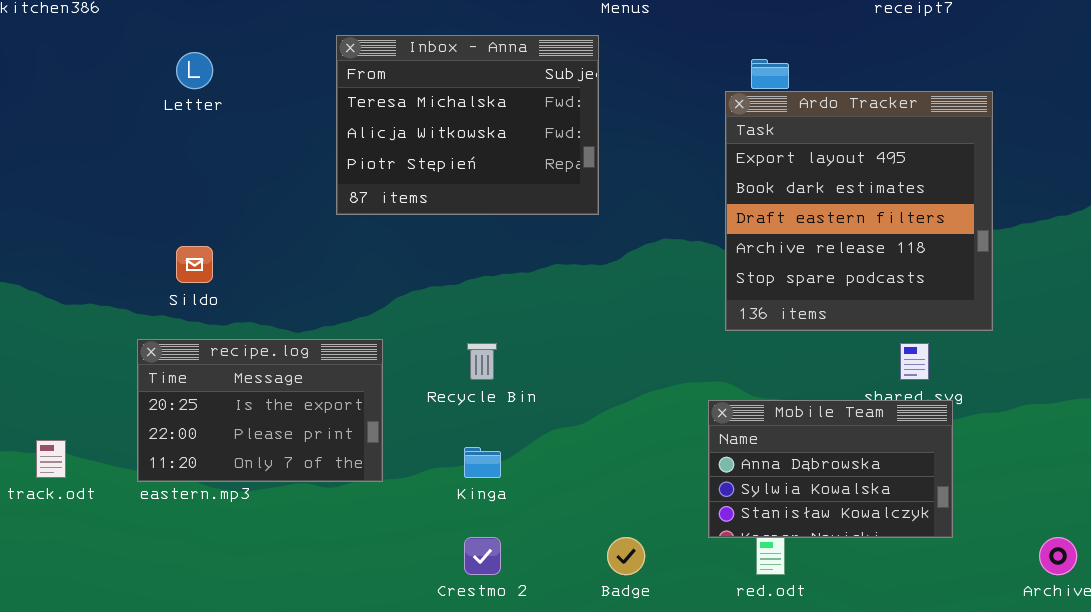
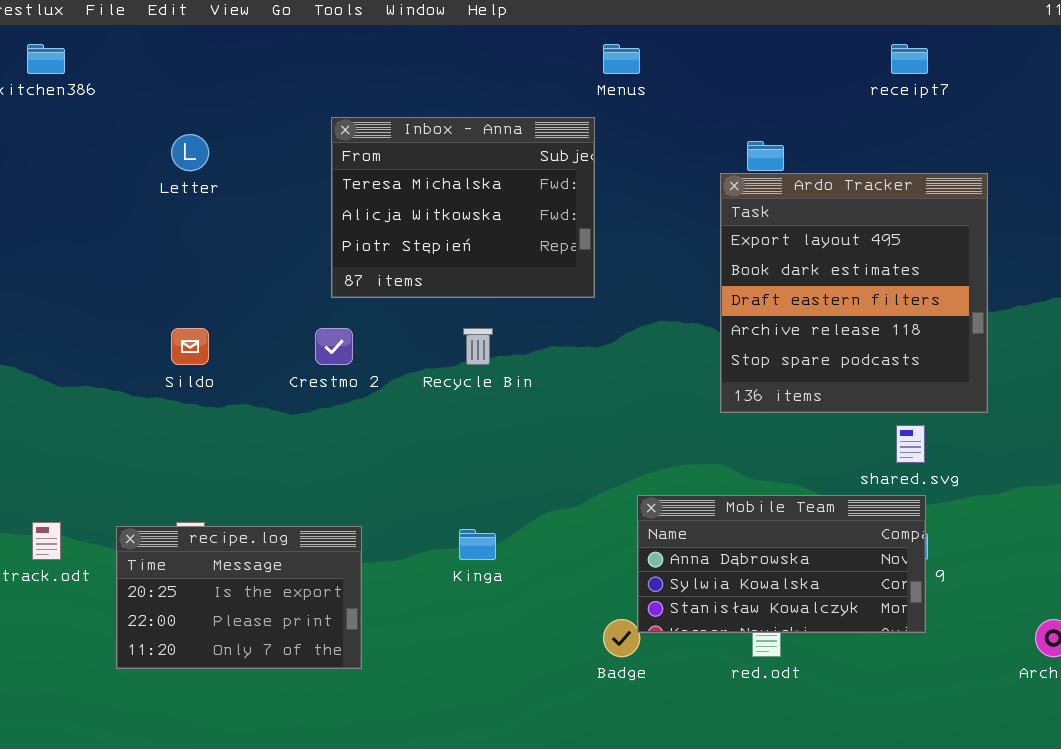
recipe.log: [137,339,383,482] -> [116,526,362,669], moved
Recycle Bin: [467,343,497,380] -> [463,328,493,365], moved
Mobile Team: [708,400,953,538] -> [637,495,926,633], moved, resized
Crestmo 2: [464,537,501,575] -> [315,328,353,365], moved

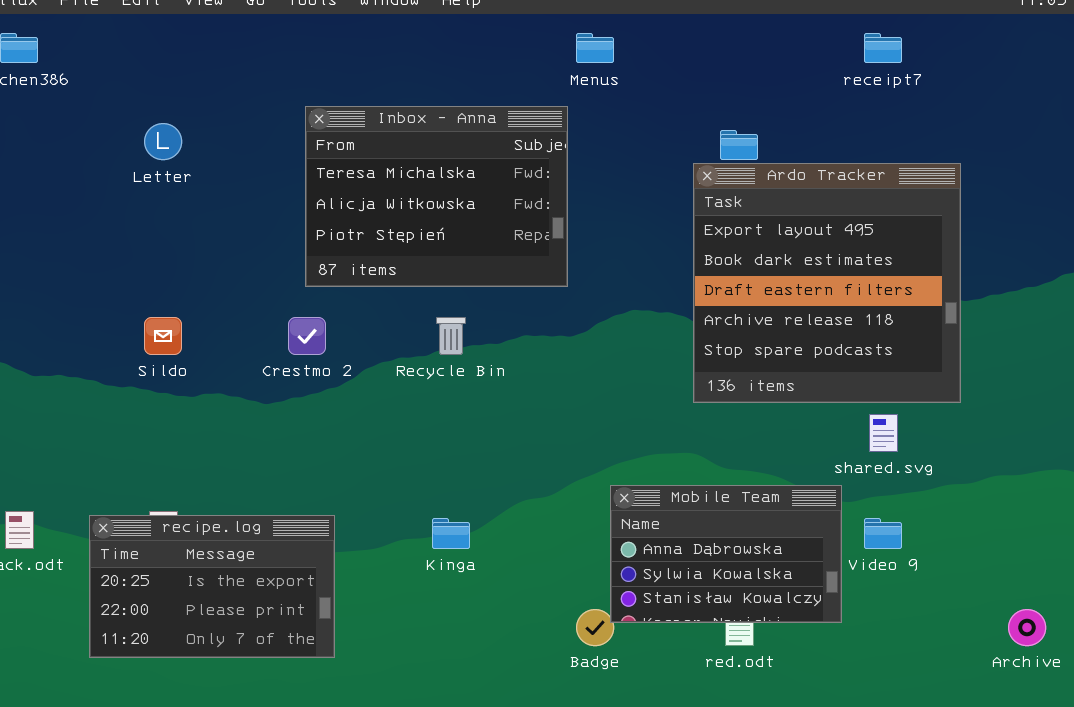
Mobile Team: [637,495,926,633] -> [610,485,842,623], resized

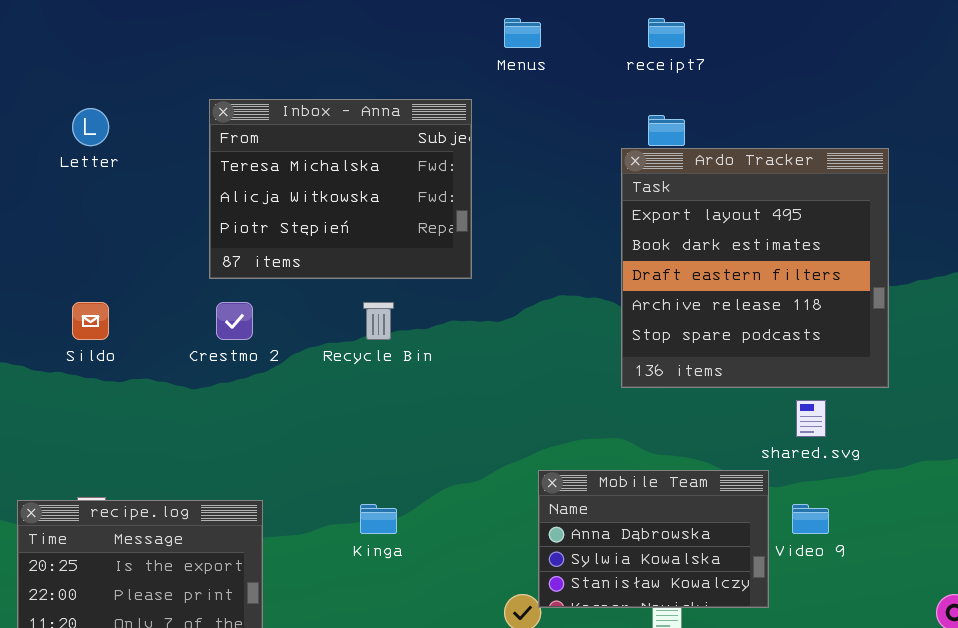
receipt7: [864,33,902,63] -> [648,18,685,48], moved
Inbox - Anna: [305,106,568,287] -> [209,99,472,279], moved

